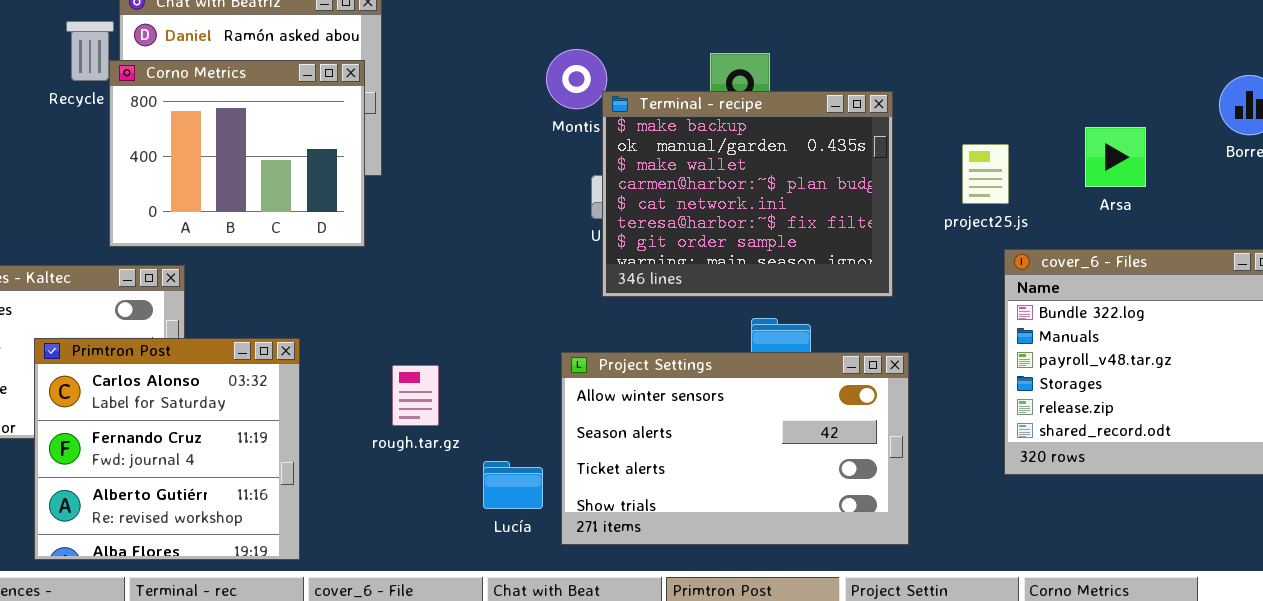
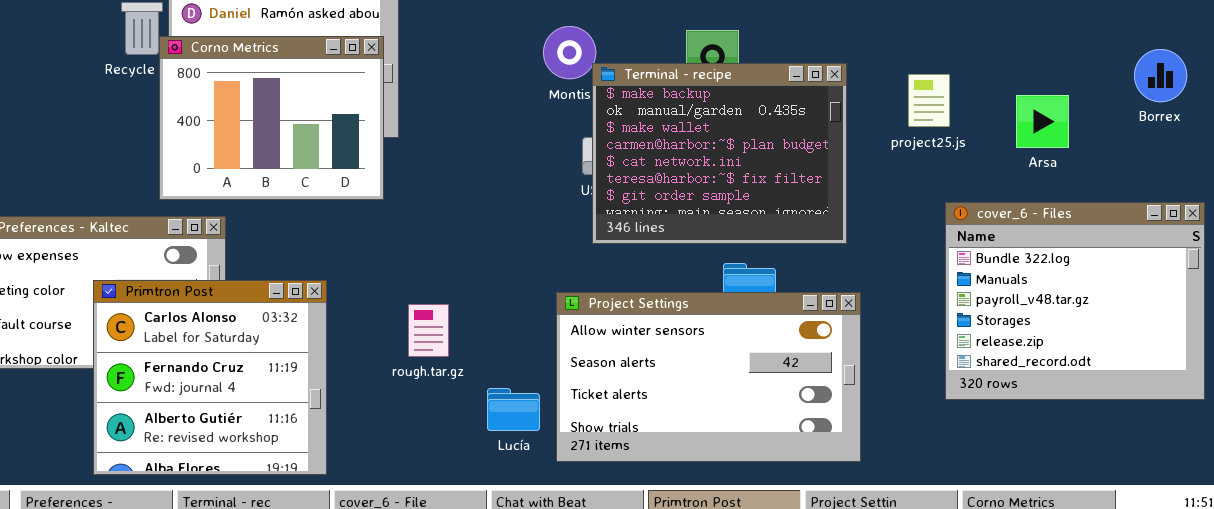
project25.js: [962,144,1009,204] -> [908,74,950,127], moved

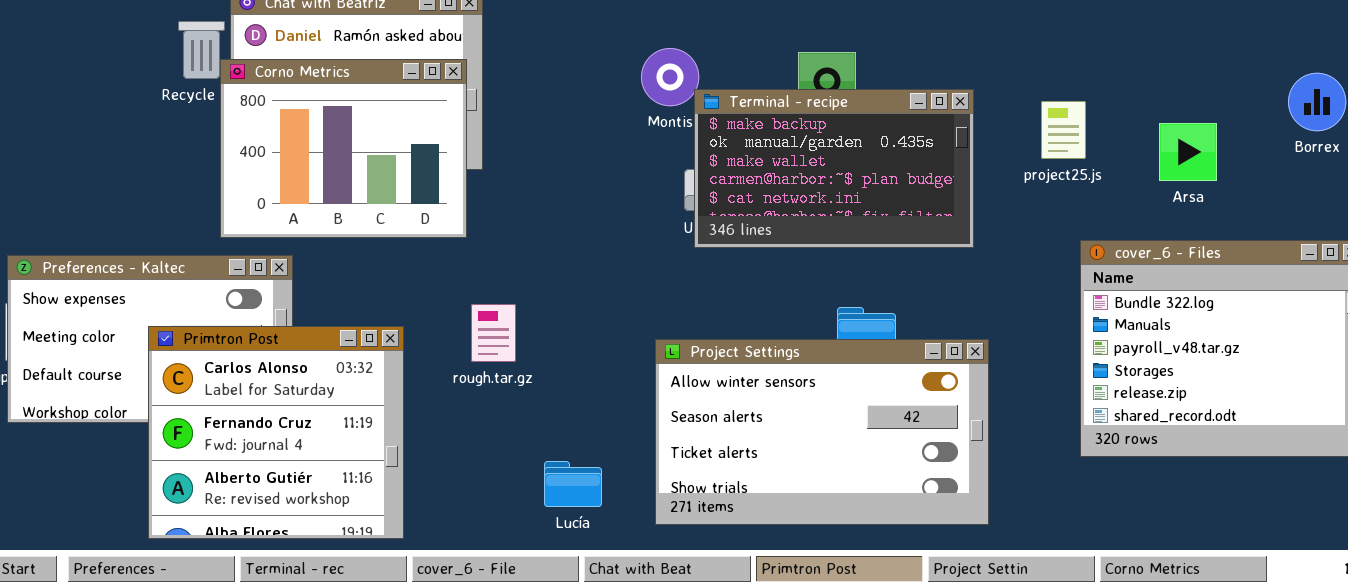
Terminal - recipe: [592,63,847,244] -> [694,89,974,248], resized
rough.tar.gz: [408,304,449,357] -> [471,304,516,362], moved
Lucía: [487,388,540,431] -> [544,461,602,507], moved

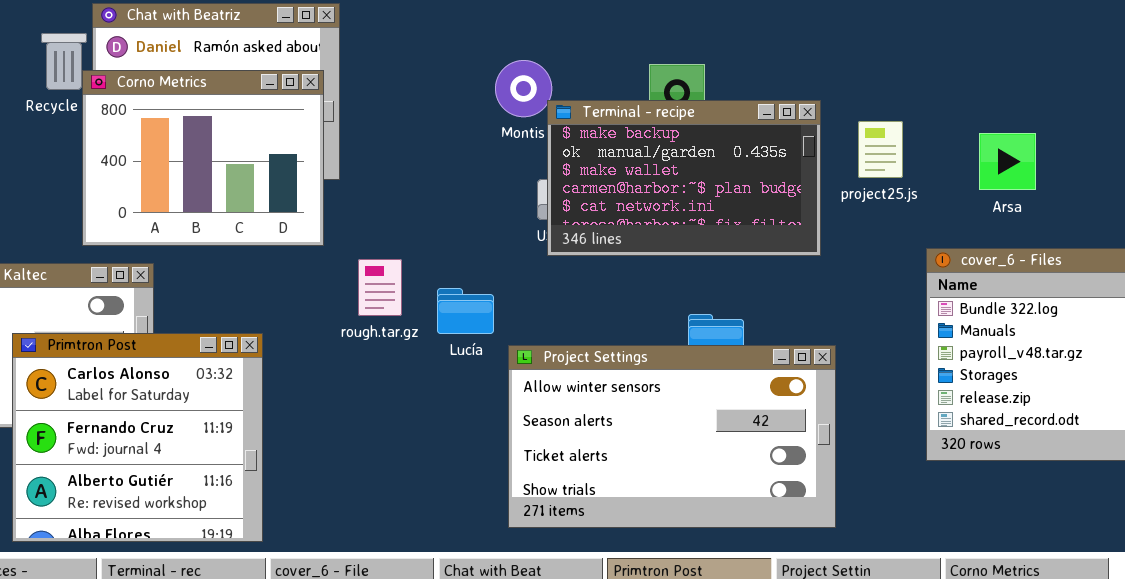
project25.js: [1041,101,1086,159] -> [858,121,903,178], moved
Arsa: [1159,123,1217,181] -> [979,133,1036,190], moved
rough.tar.gz: [471,304,516,362] -> [358,259,402,316], moved
Lucía: [544,461,602,507] -> [437,288,494,334], moved

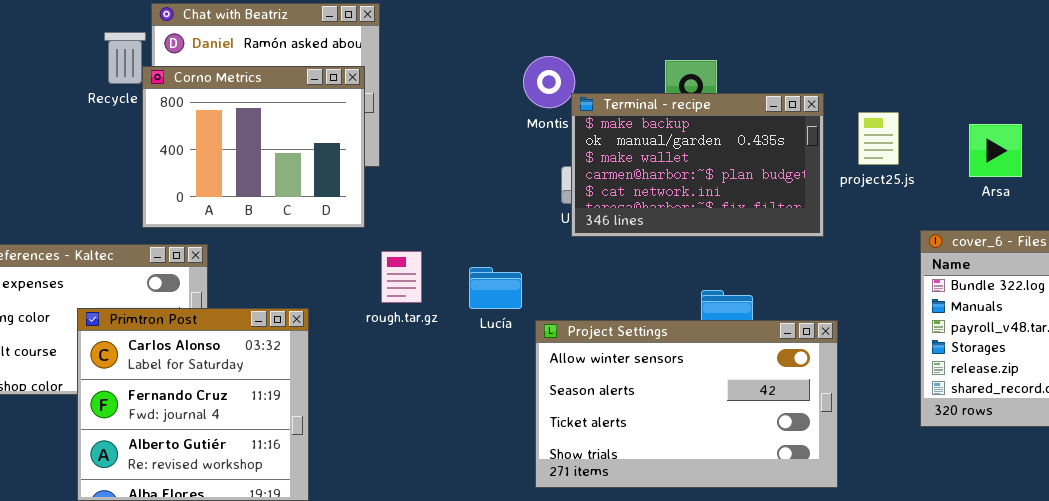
rough.tar.gz: [358,259,402,316] -> [381,251,422,303], moved

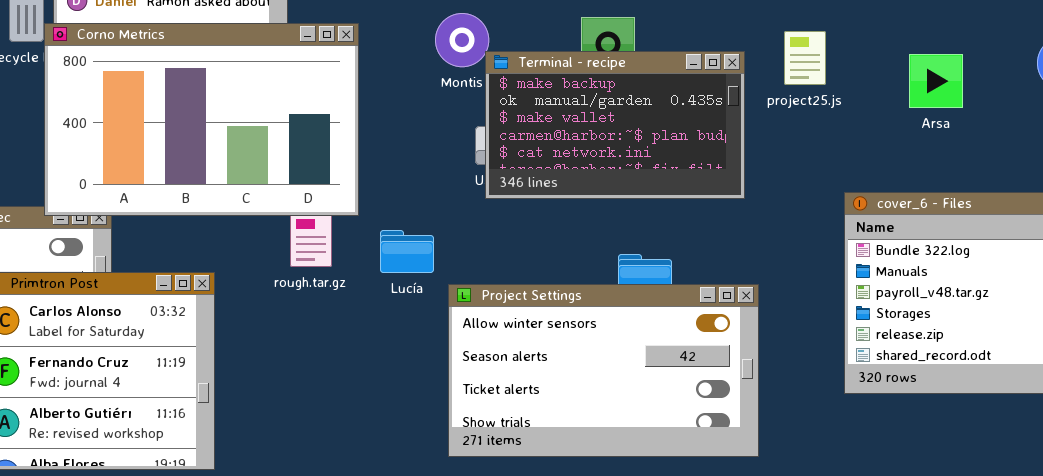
Corno Metrics: [142,66,365,228] -> [44,23,359,216], resized
project25.js: [858,112,899,165] -> [784,31,826,85], moved
Arsa: [969,124,1022,177] -> [909,54,963,108], moved

